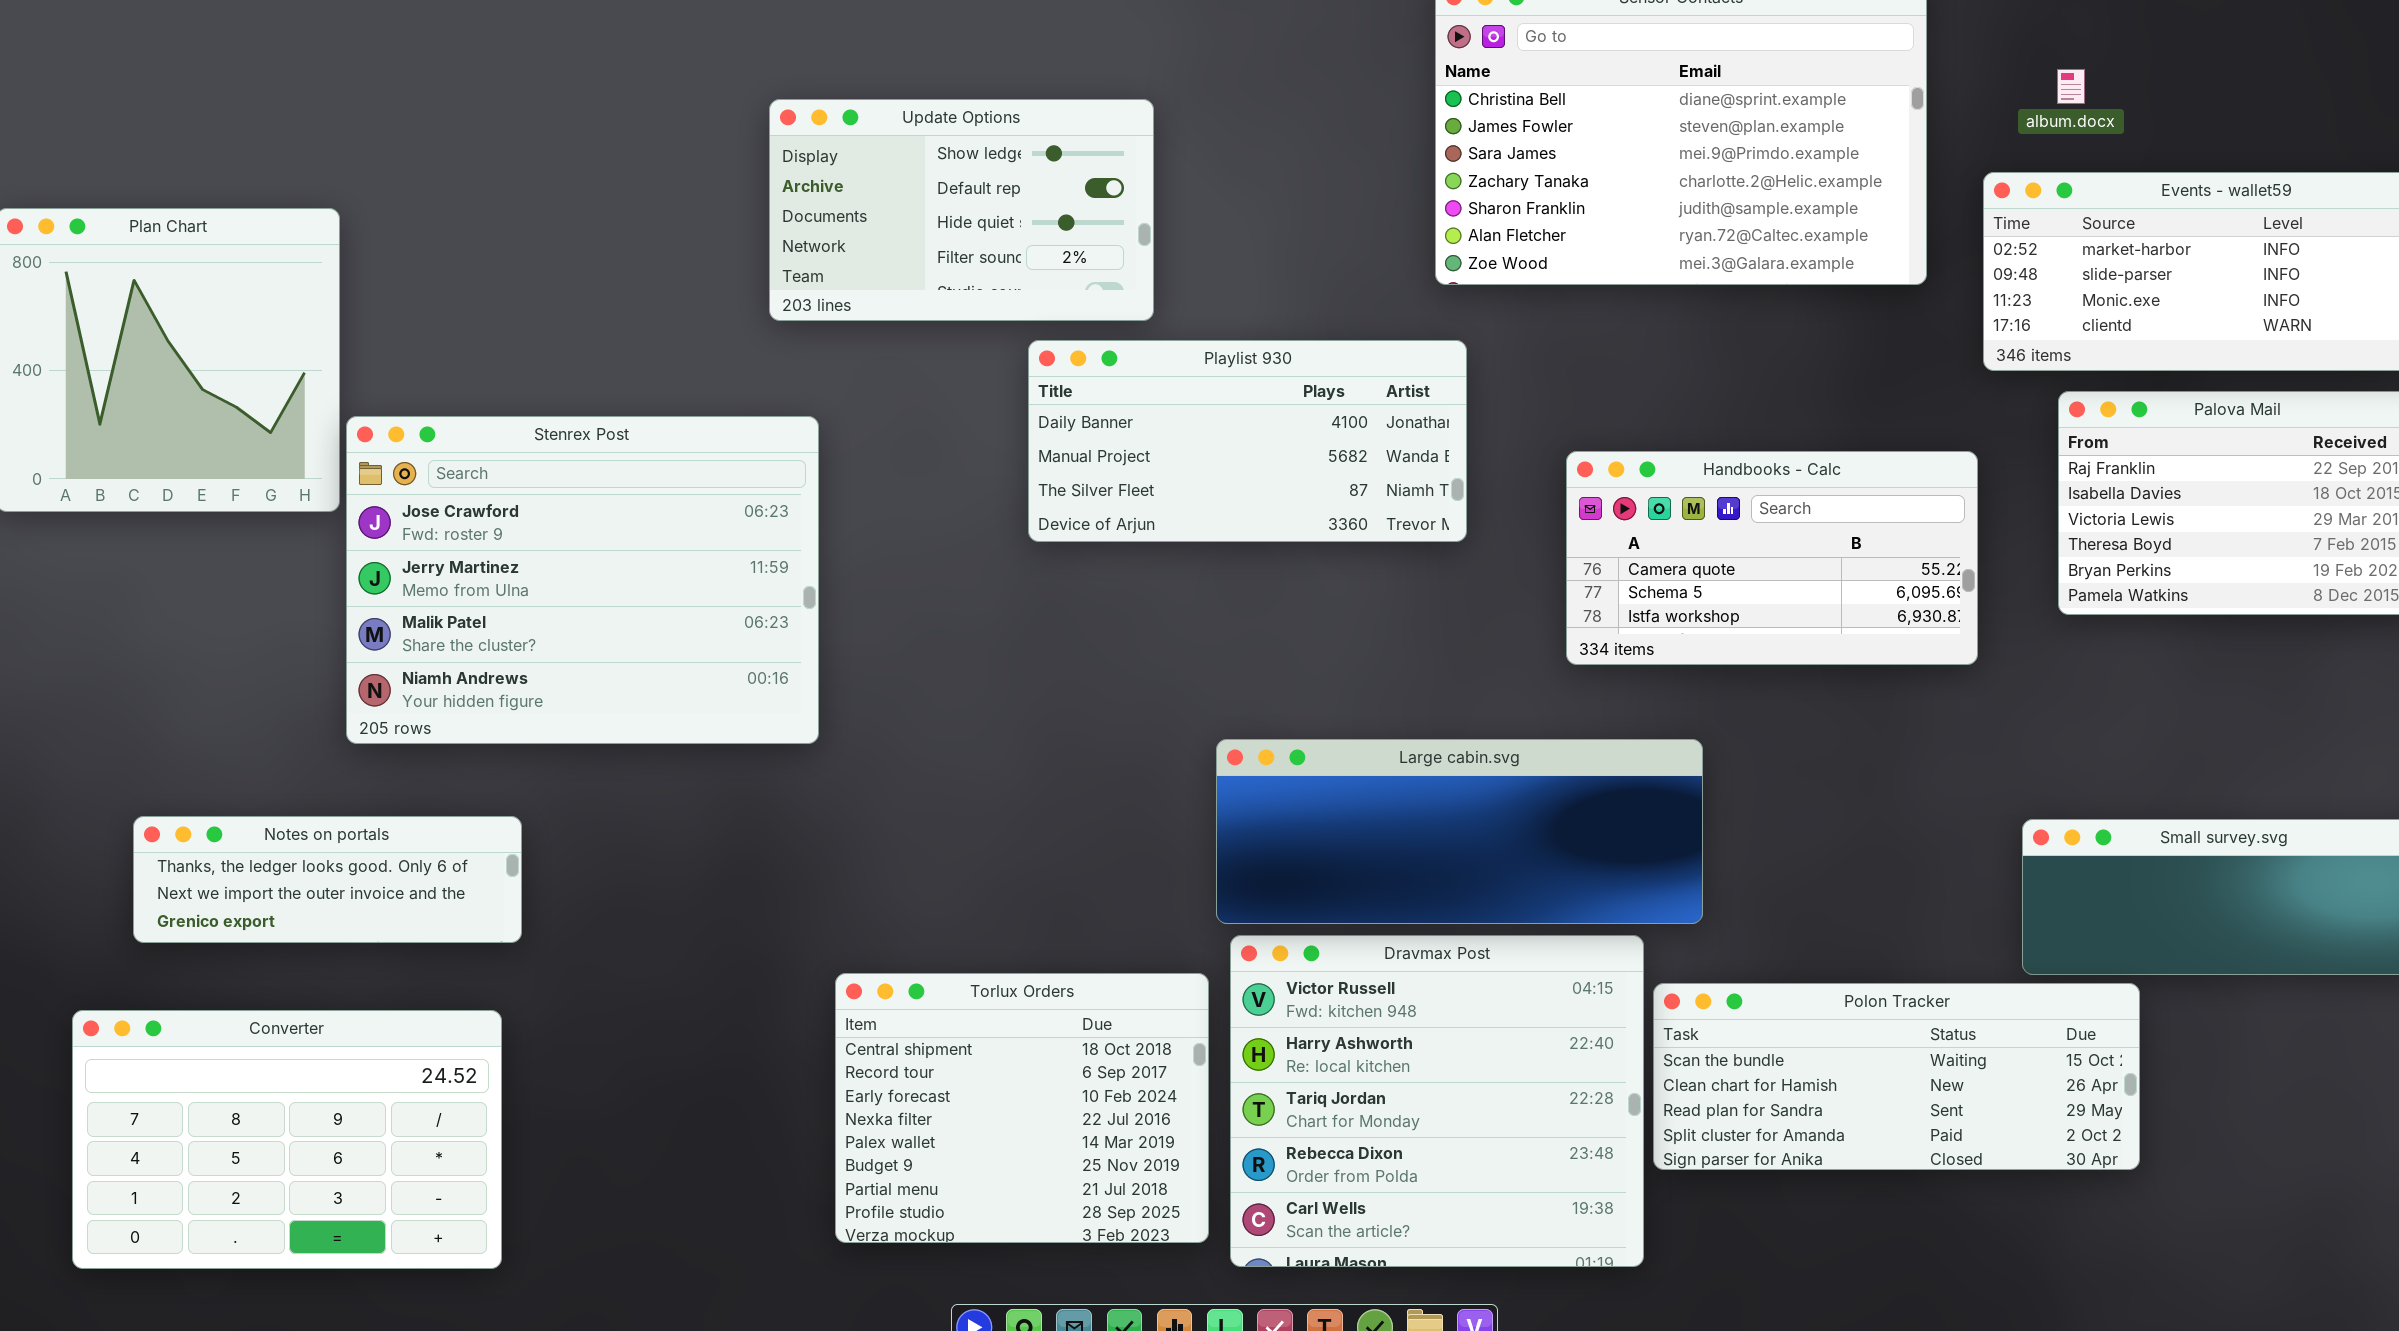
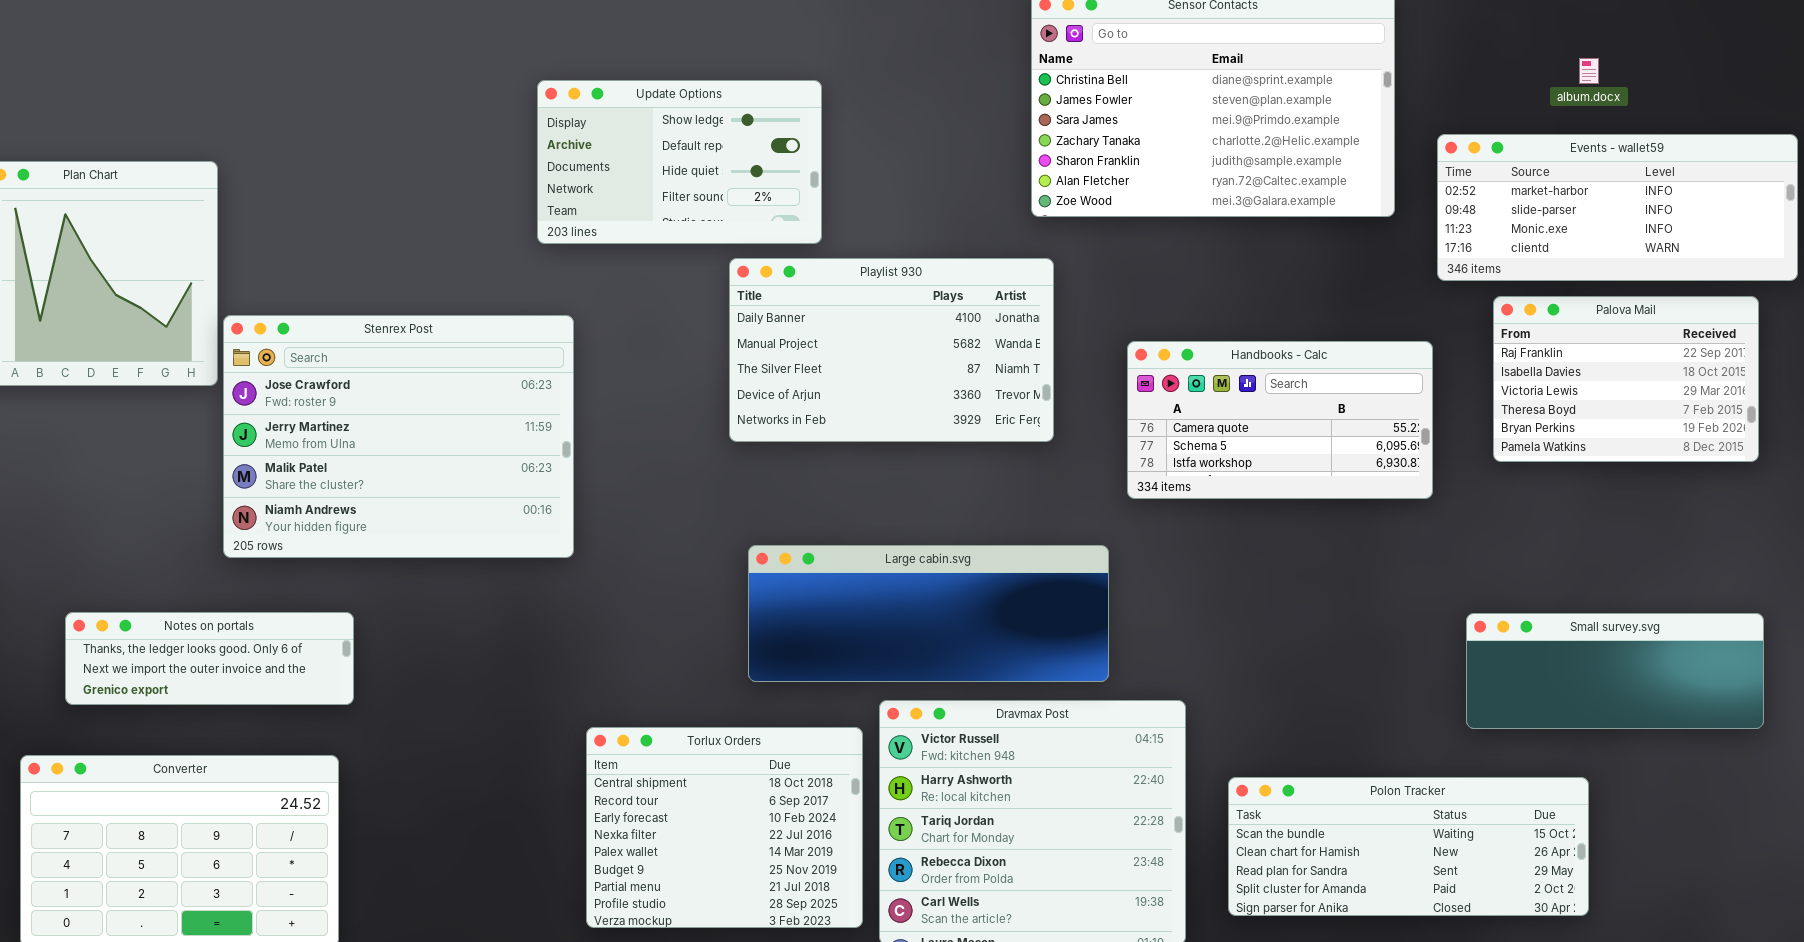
album.docx: [2057,69,2085,104] -> [1579,58,1599,84], moved
Playlist 930: [1028,340,1467,542] -> [729,258,1054,442], resized
Large cabin.svg: [1216,739,1703,924] -> [748,545,1109,682], moved
Polon Tracker: [1653,983,2140,1170] -> [1228,777,1589,916], moved

